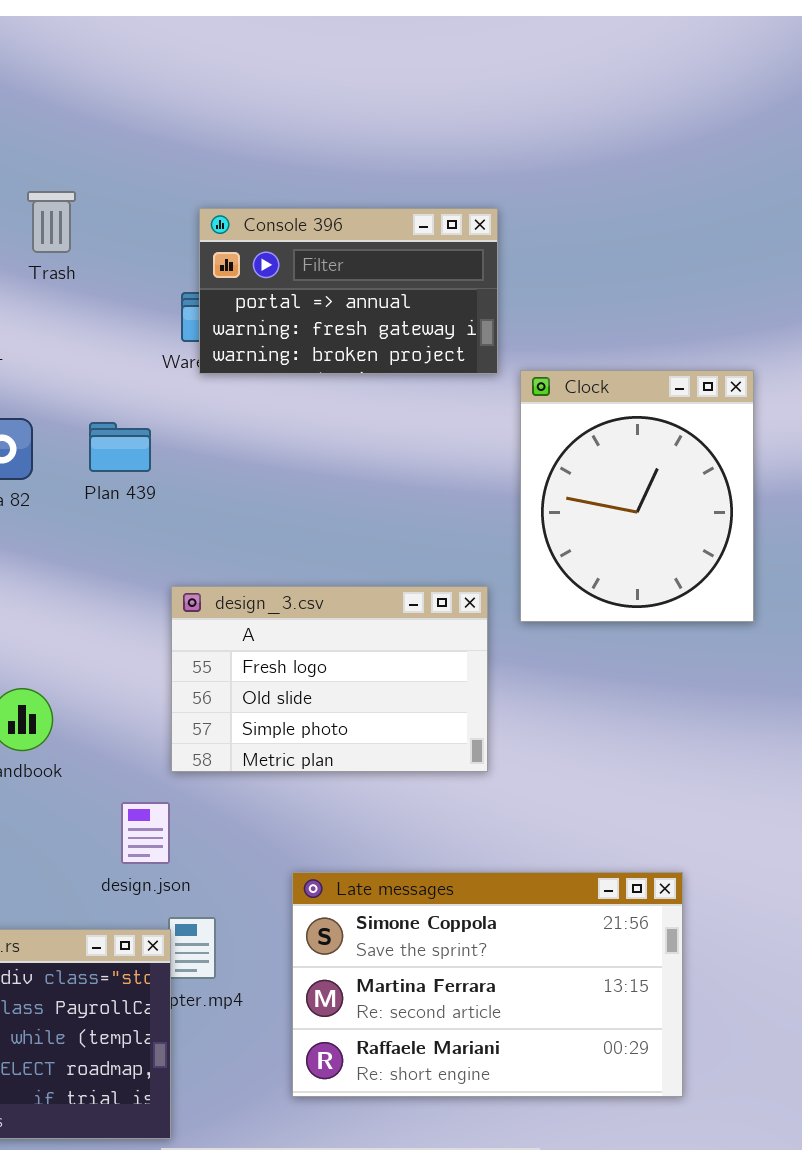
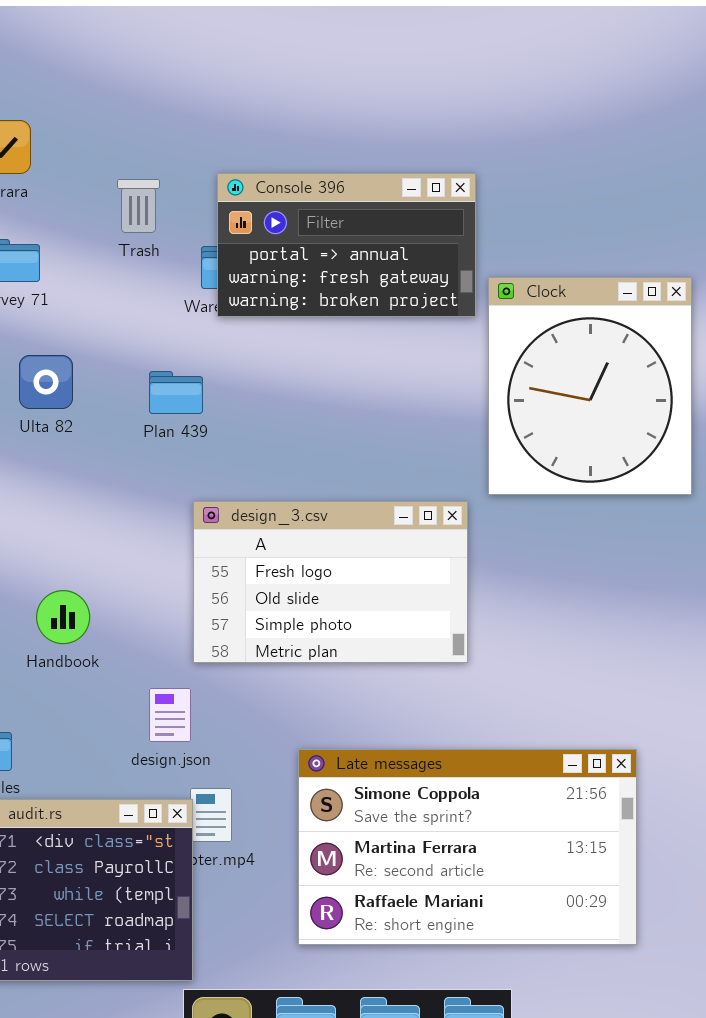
Trash: [27,191,76,253] -> [117,179,160,233], moved
Clock: [520,370,754,622] -> [488,277,692,495], moved
Plan 439: [89,422,151,472] -> [149,371,203,414], moved

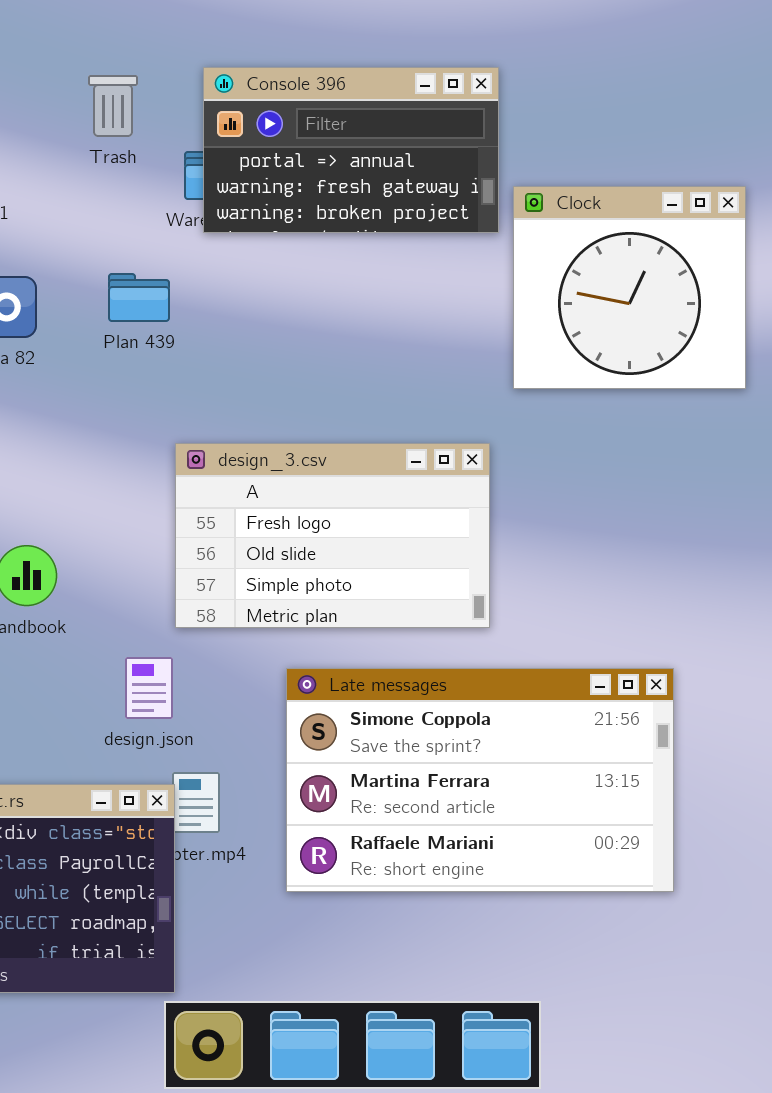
Clock: [488,277,692,495] -> [513,186,746,389], resized
Plan 439: [149,371,203,414] -> [108,273,170,322], moved
Late messages: [298,749,637,945] -> [286,668,674,892], moved

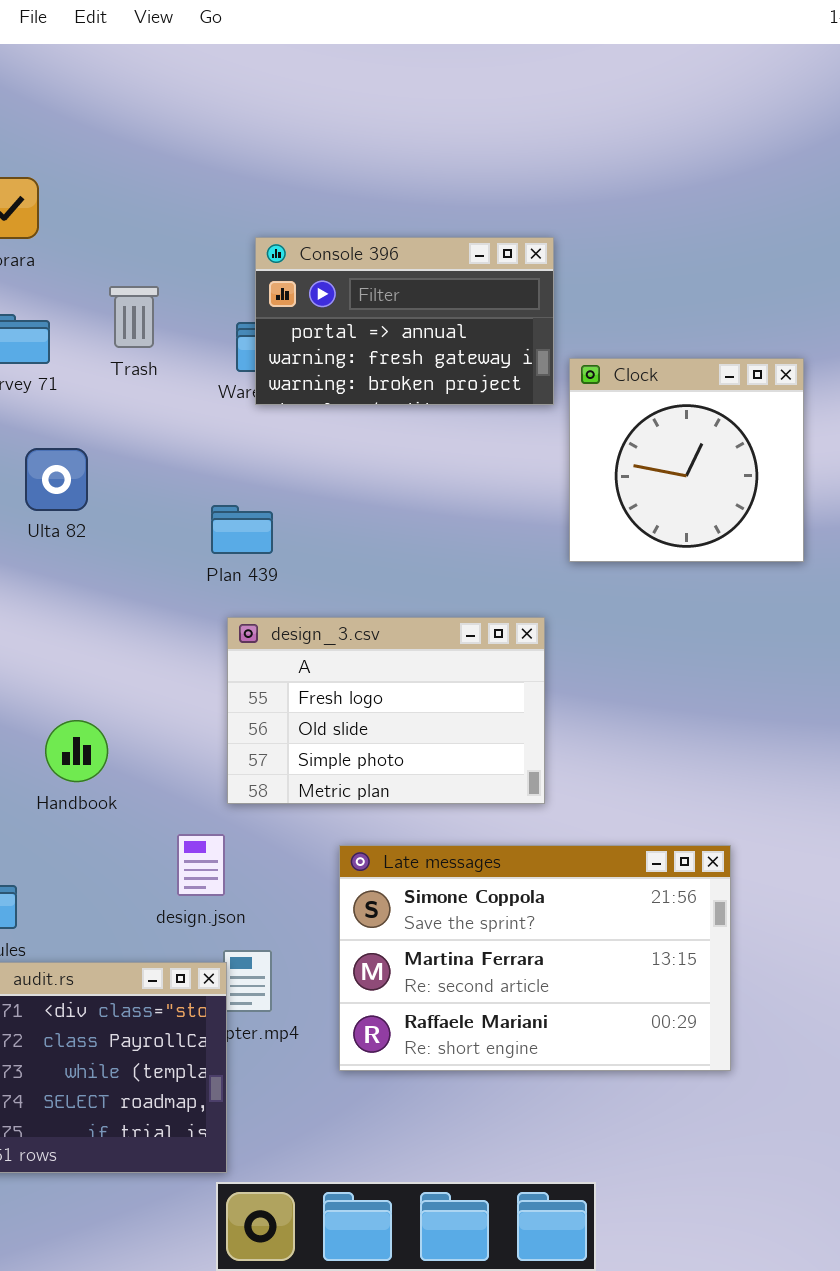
Trash: [88,75,138,137] -> [109,286,159,348], moved
Plan 439: [108,273,170,322] -> [211,505,273,554], moved

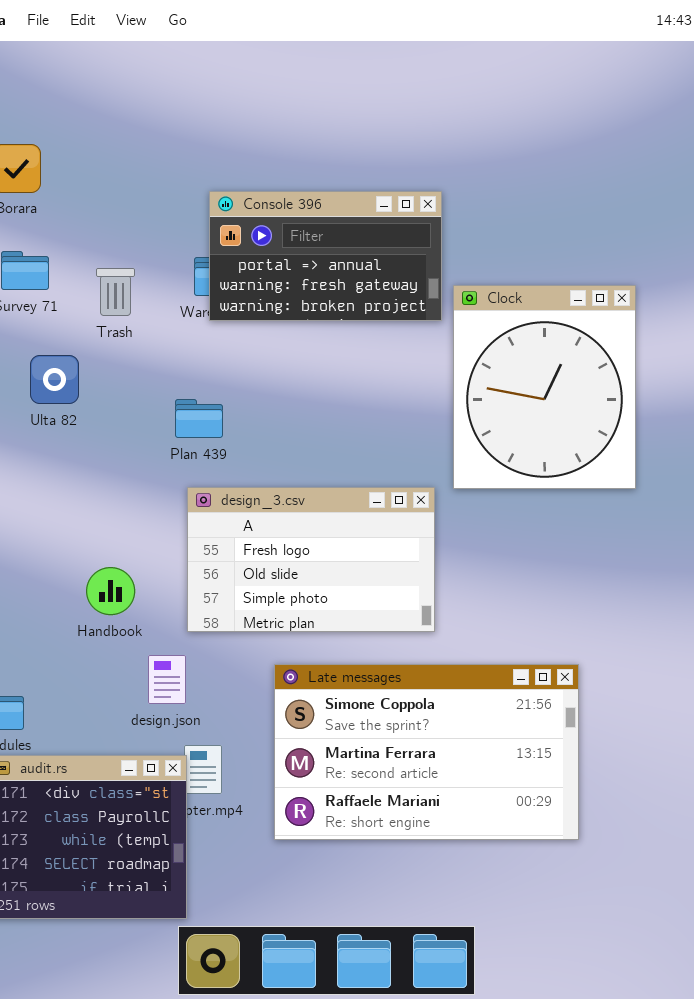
Trash: [109,286,159,348] -> [96,268,135,316], moved
Clock: [569,358,804,562] -> [453,285,636,489], resized
Handbook: [45,720,108,782] -> [86,567,135,615], moved

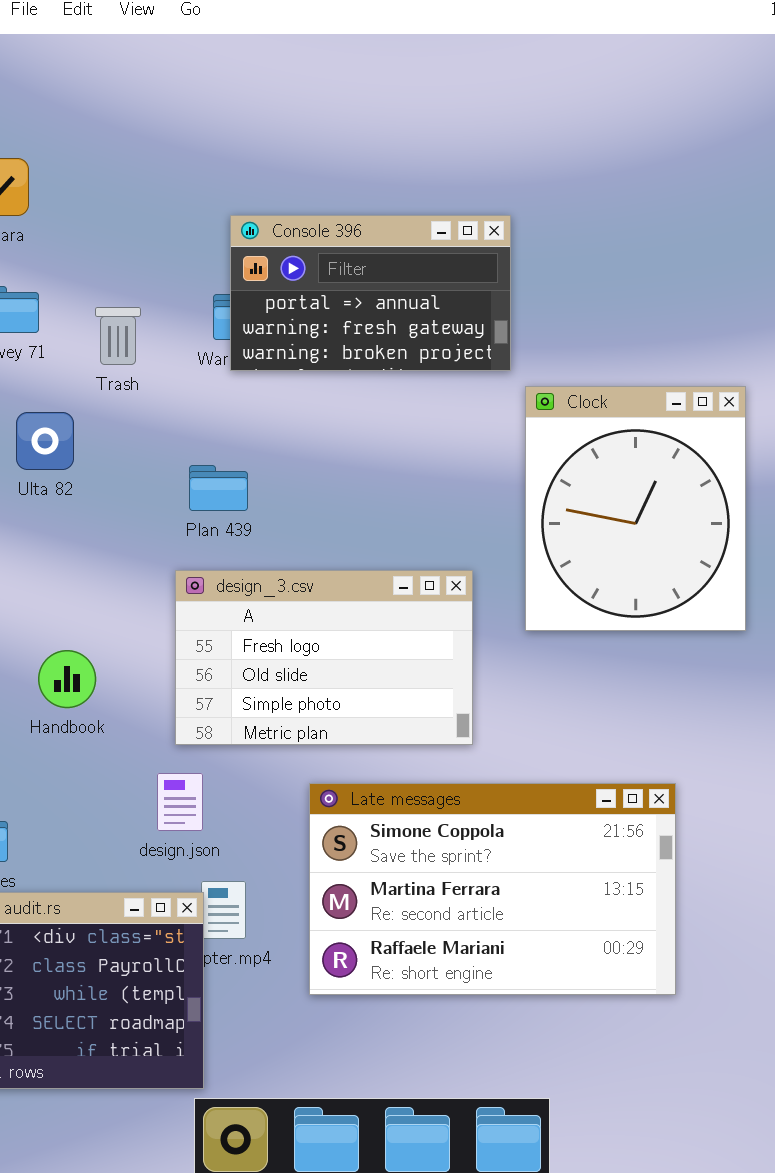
Clock: [453,285,636,489] -> [525,386,746,631], moved
design_3.csv: [187,487,435,632] -> [175,570,473,745], moved
Handbook: [86,567,135,615] -> [38,650,96,708], moved

